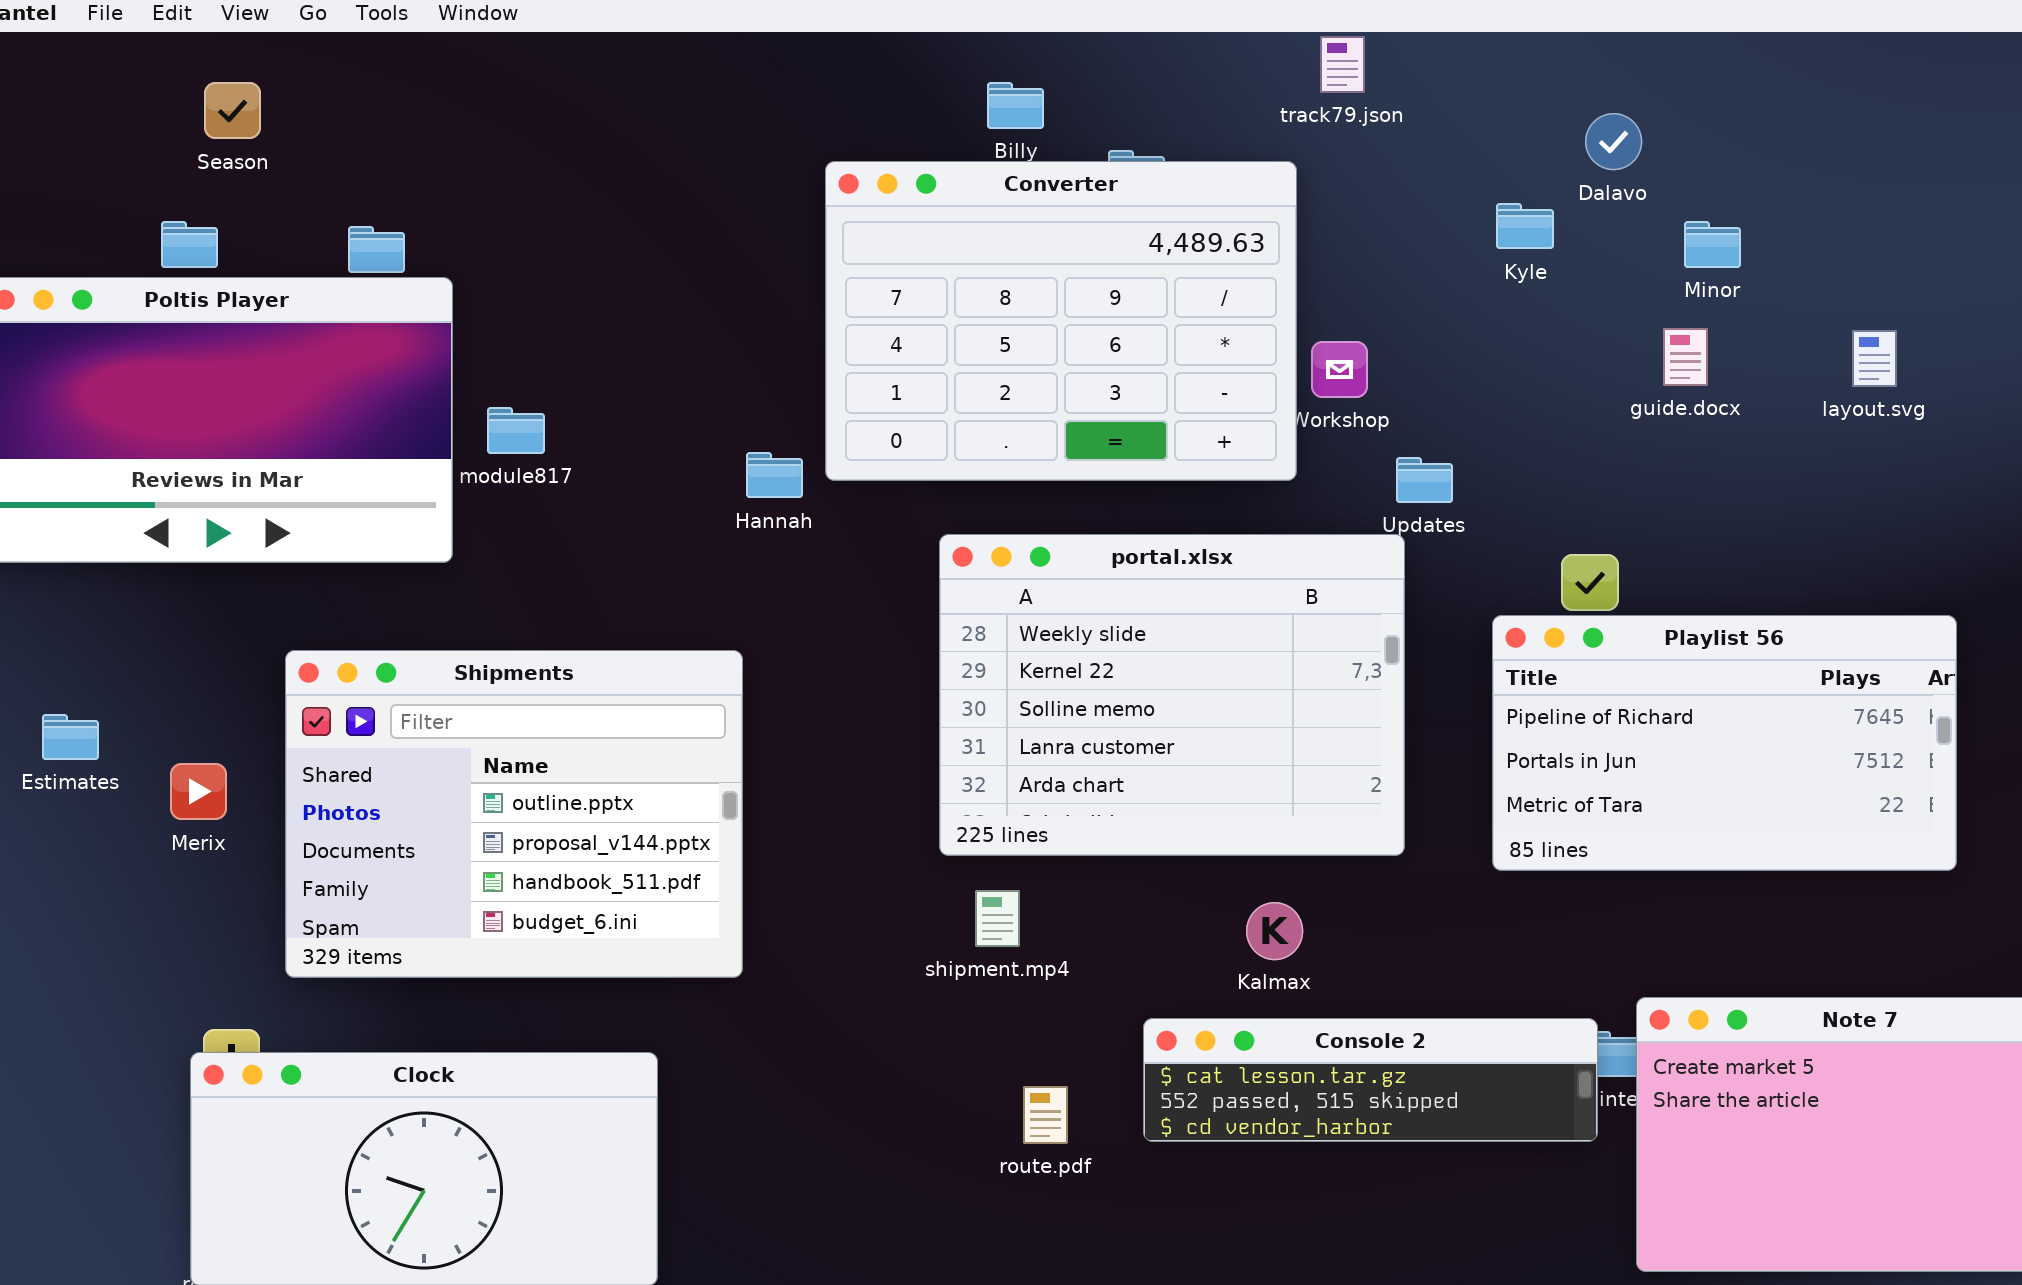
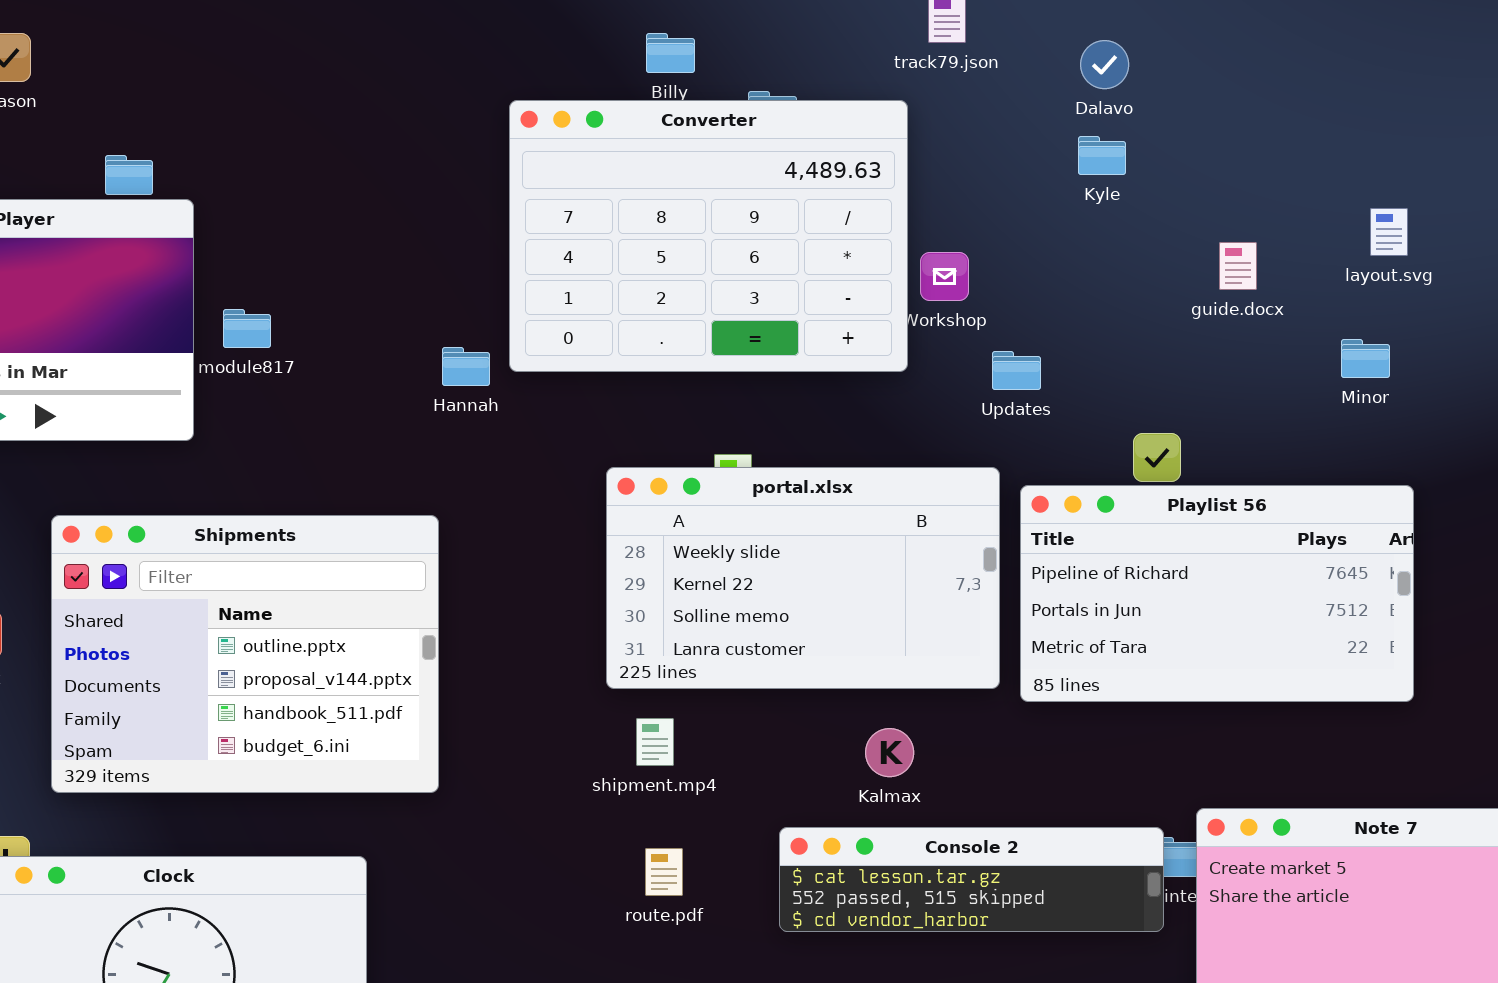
Dalavo: [1585,113,1642,170] -> [1080,40,1129,89], moved
Minor: [1684,221,1741,268] -> [1341,339,1390,378], moved
layout.svg: [1852,330,1897,387] -> [1370,208,1408,256], moved
portal.xlsx: [939,534,1405,856] -> [606,467,1000,689], resized
Playlist 56: [1492,615,1957,871] -> [1020,485,1414,702], moved
route.pdf: [1023,1086,1068,1144] -> [645,848,683,896], moved

